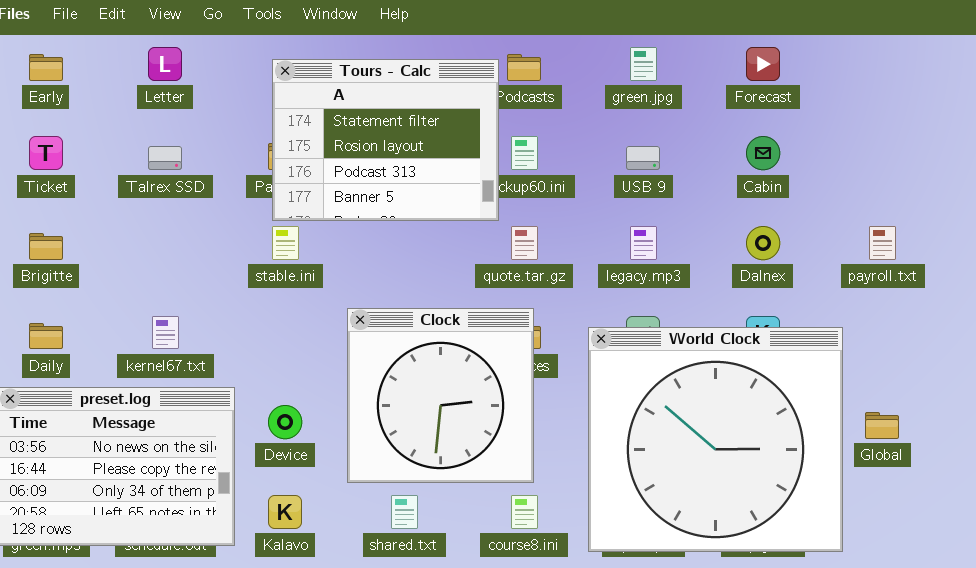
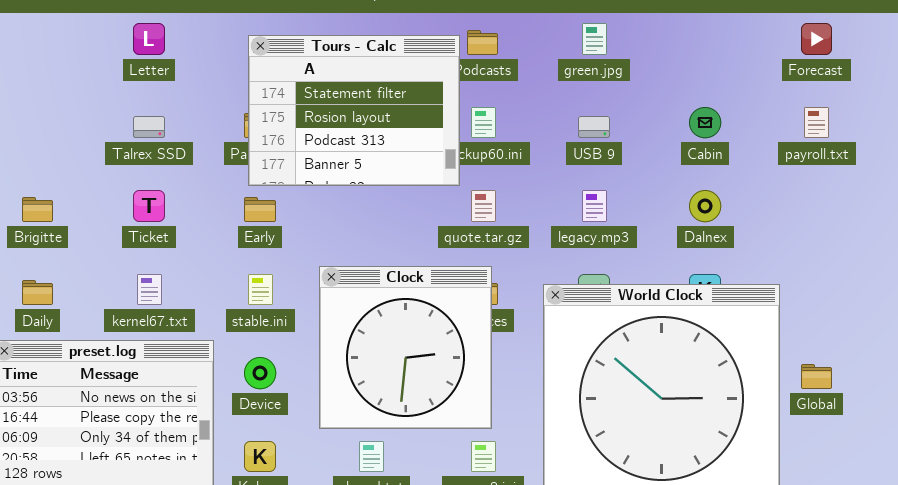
Forecast: [746,47,780,81] -> [801,23,832,55], moved
Early: [29,54,63,81] -> [244,197,276,222], moved
Ticket: [29,136,63,170] -> [133,190,165,222], moved
stable.ini: [272,226,299,260] -> [248,274,273,305], moved
payroll.txt: [869,226,896,260] -> [804,107,829,138], moved

